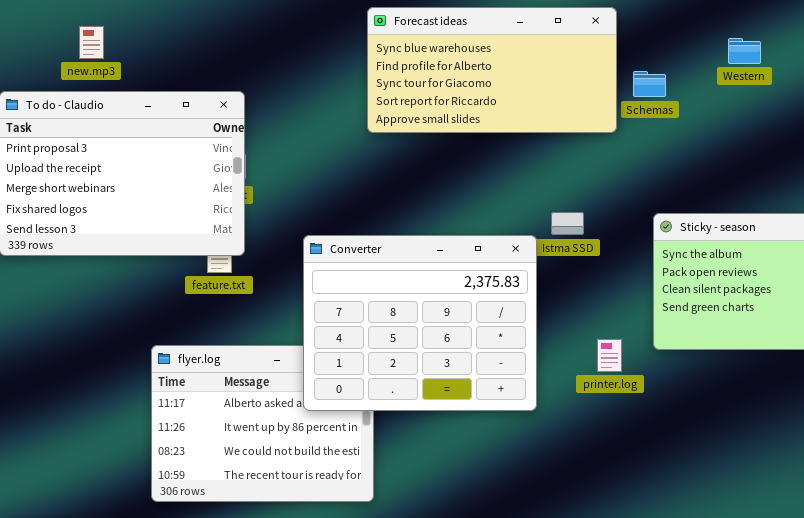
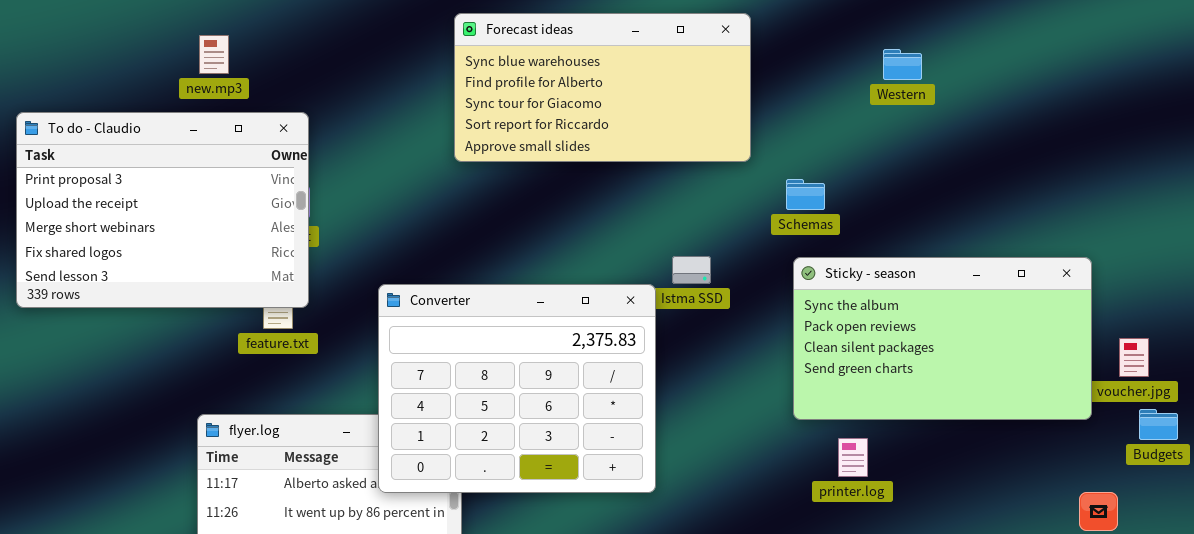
new.mp3: [79,26,104,59] -> [199,35,229,74], moved
Schemas: [633,71,666,97] -> [786,179,825,210], moved
printer.log: [597,339,622,372] -> [838,438,868,477], moved

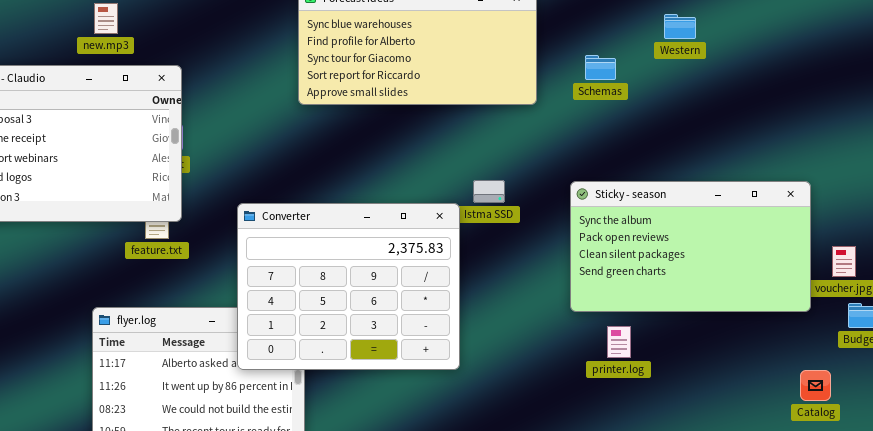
Western: [883,49,922,80] -> [664,14,696,39], moved
Schemas: [786,179,825,210] -> [585,55,616,80], moved

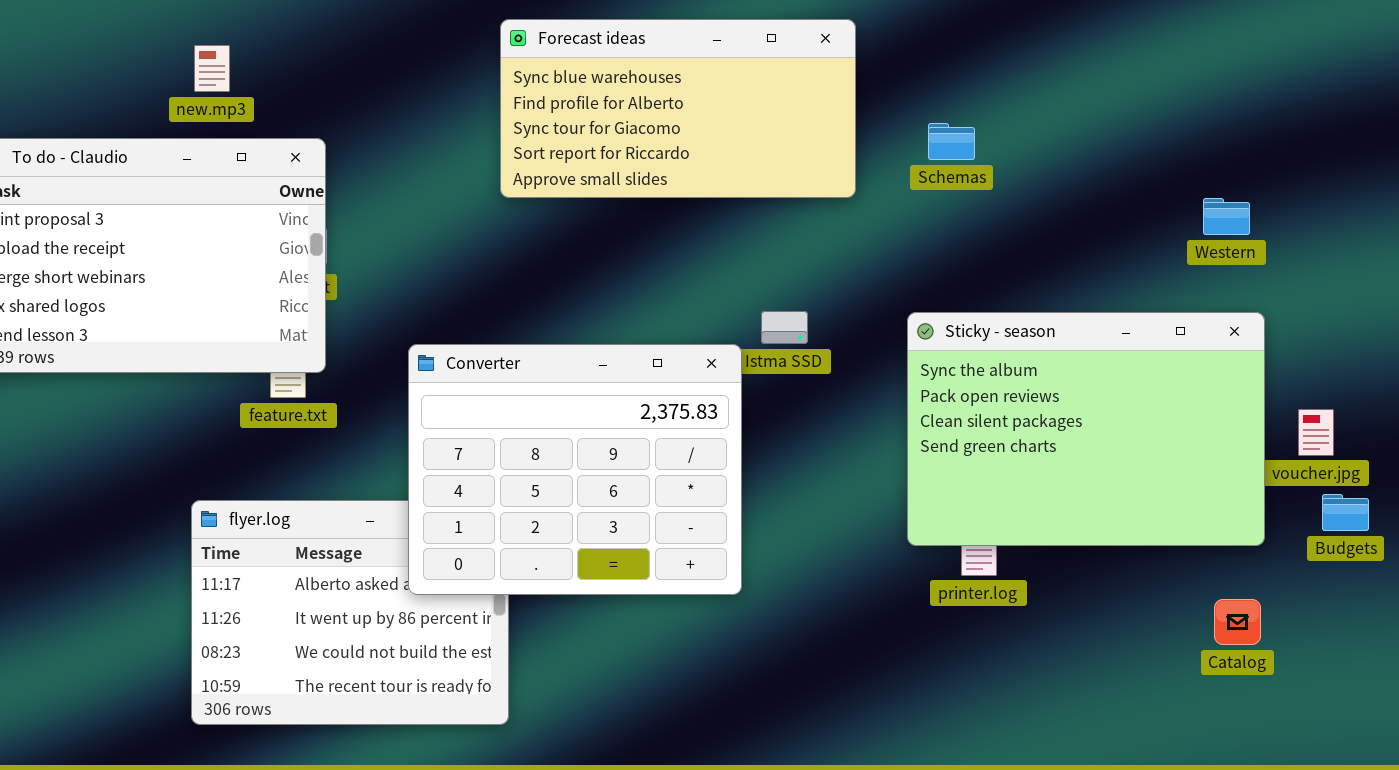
Western: [664,14,696,39] -> [1203,198,1250,235], moved
Sticky - season: [570,181,811,312] -> [907,312,1265,546], resized
Catalog: [800,370,831,401] -> [1214,599,1261,645], moved

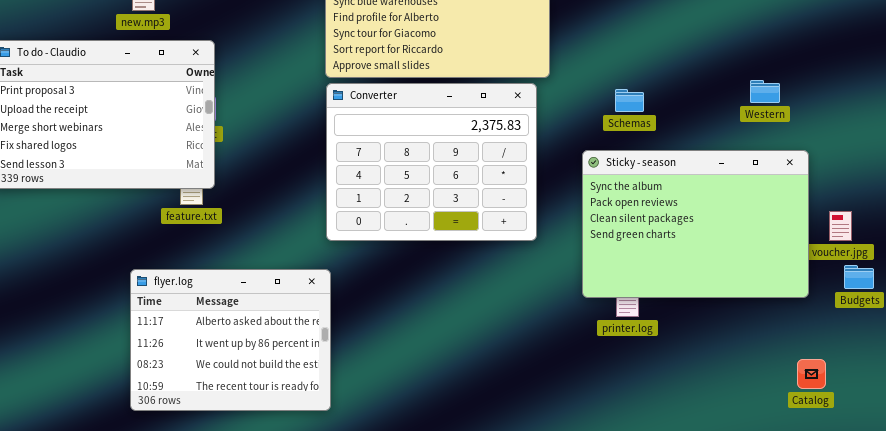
Schemas: [928,123,975,160] -> [615,89,644,112], moved
Western: [1203,198,1250,235] -> [750,80,780,103], moved
Converter: [408,344,742,595] -> [326,83,537,241], moved
Catalog: [1214,599,1261,645] -> [797,359,826,389], moved

